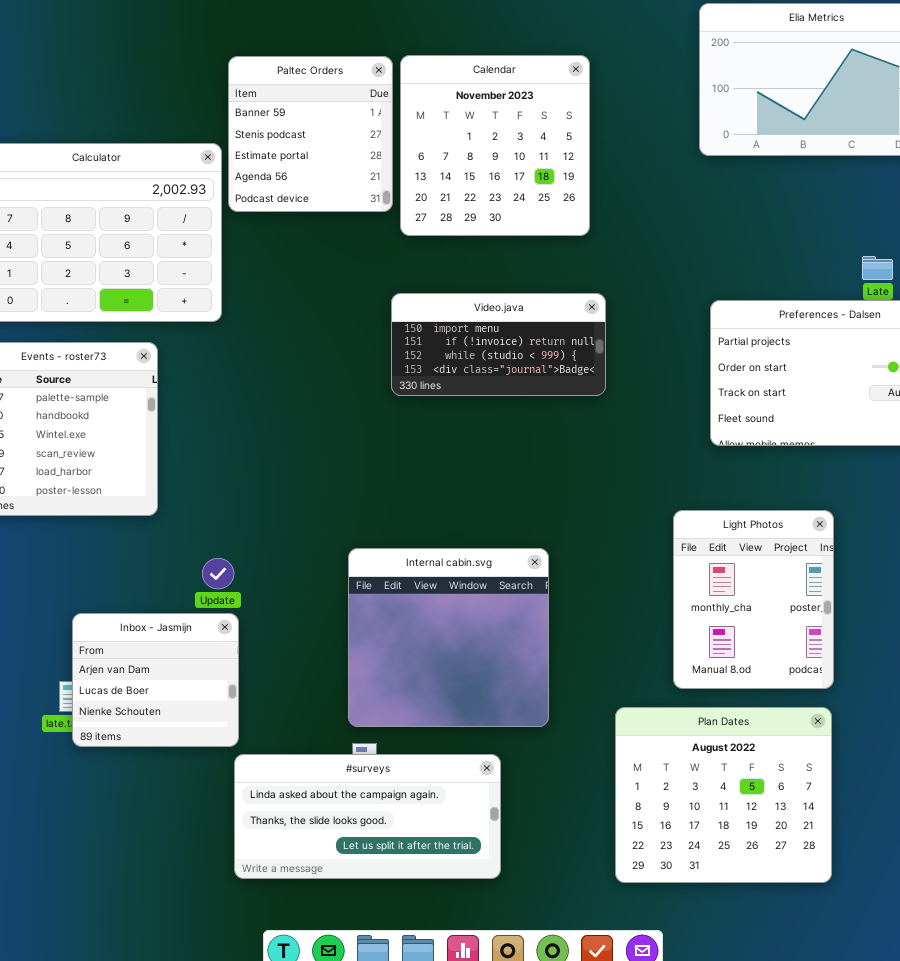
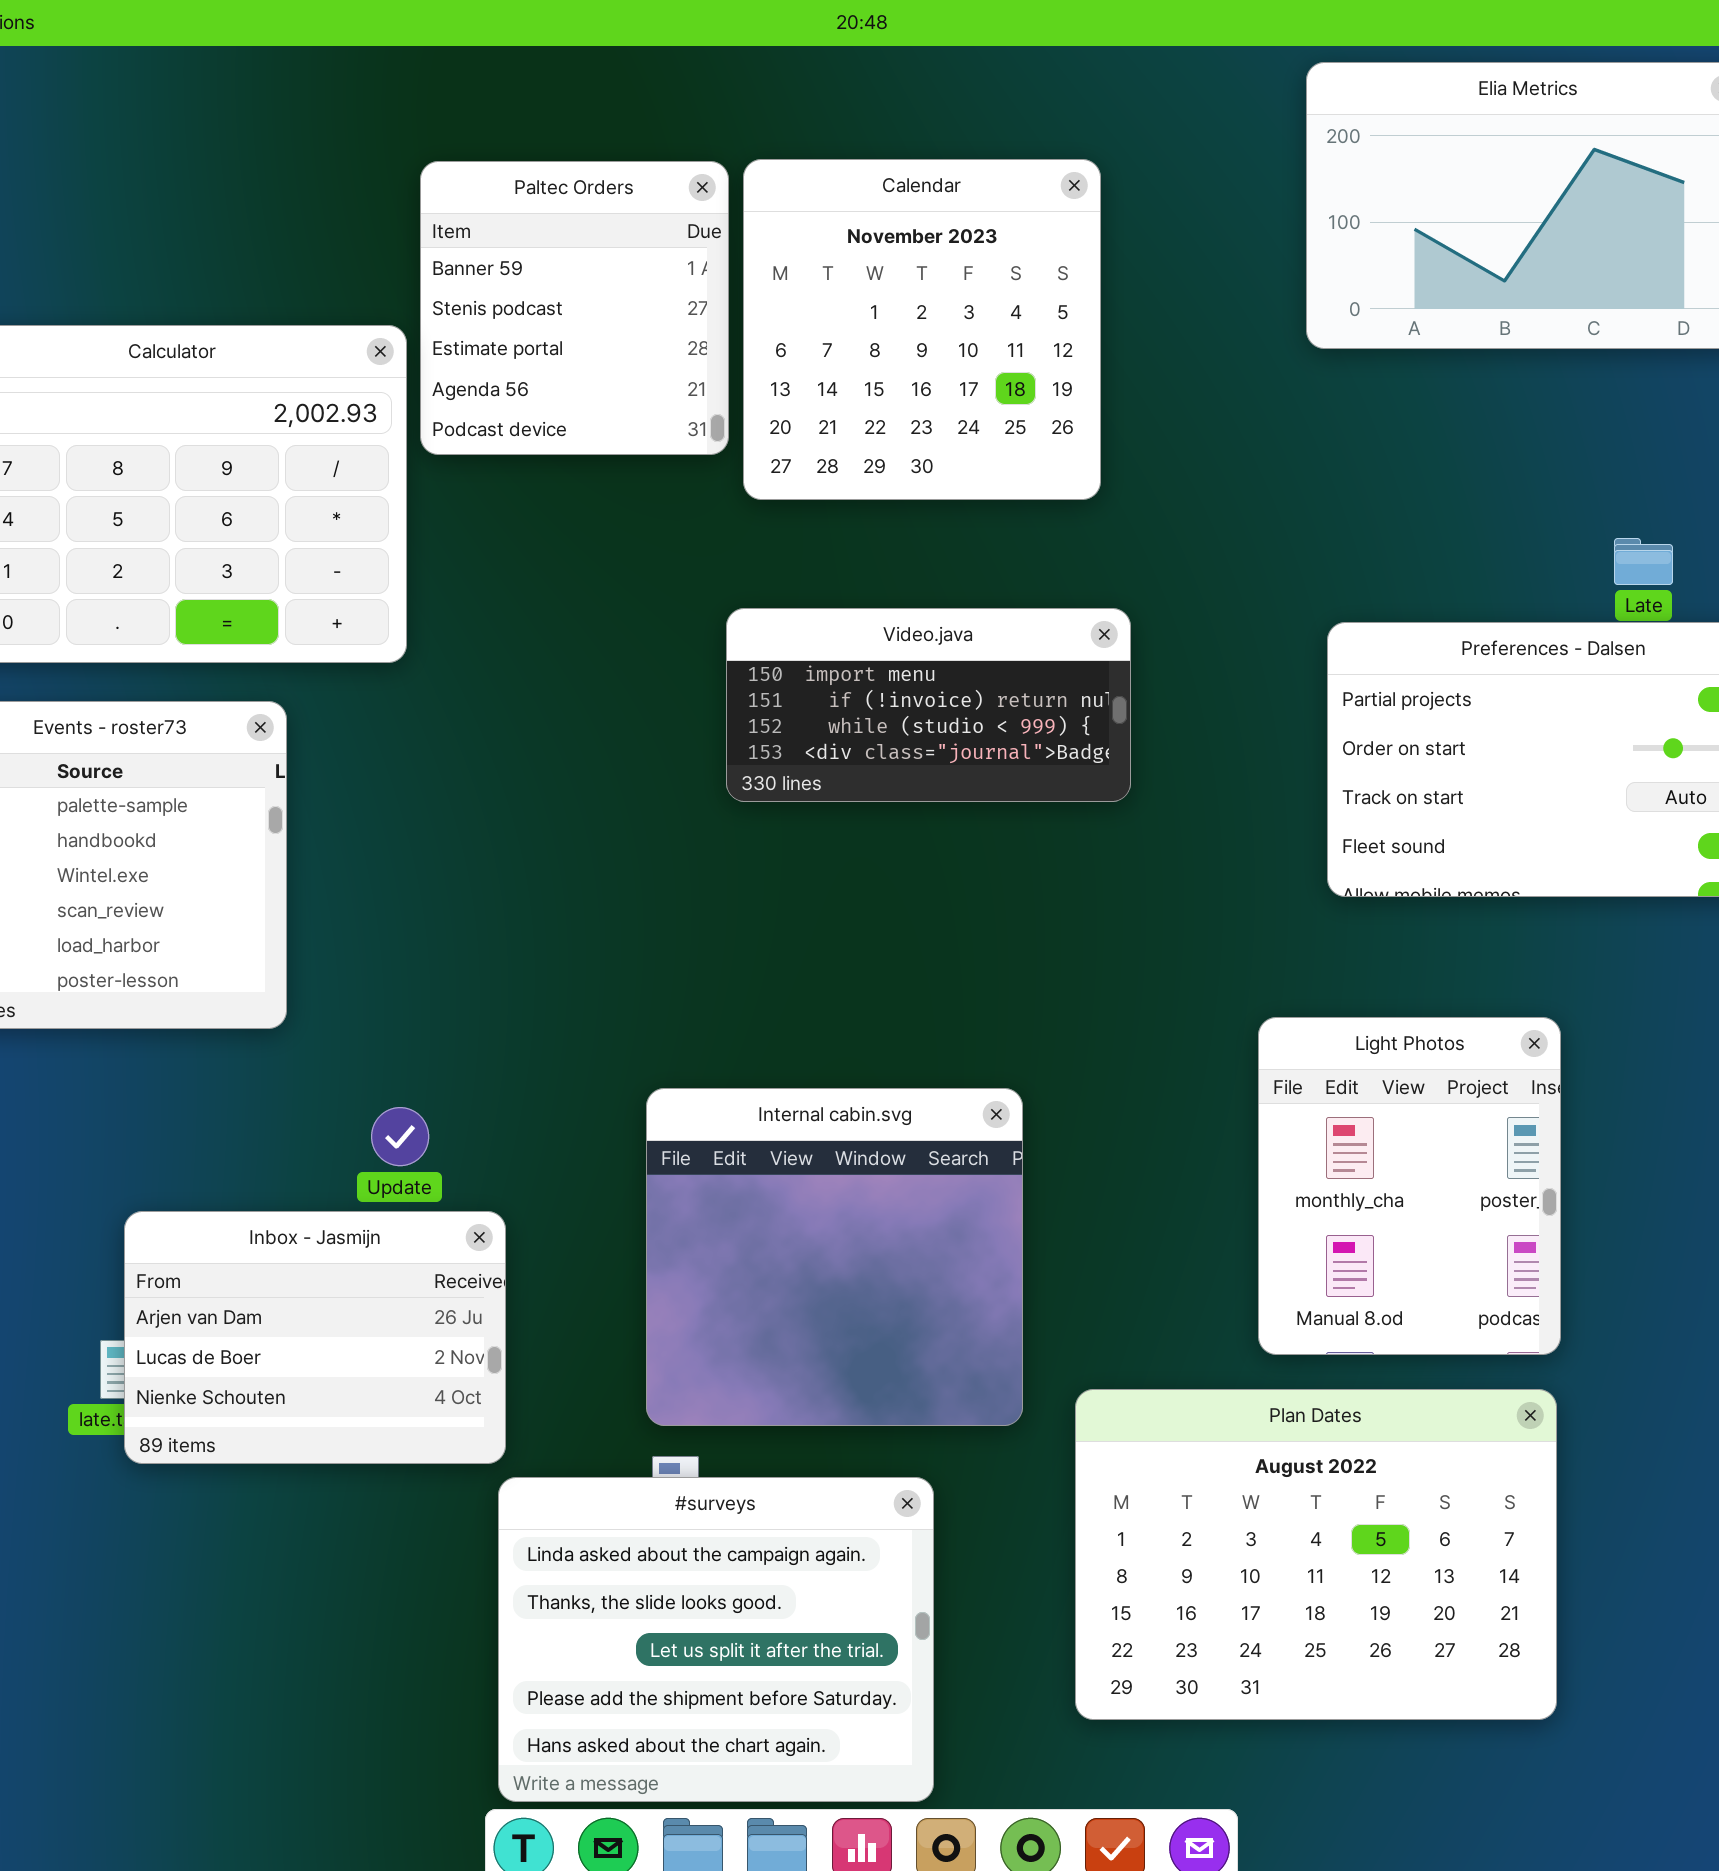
Inbox - Jasmijn: [72,613,239,747] -> [124,1211,506,1464], resized
Plan Dates: [615,707,832,883] -> [1075,1389,1557,1720], resized
#surveys: [234,754,501,879] -> [498,1477,934,1802], resized

